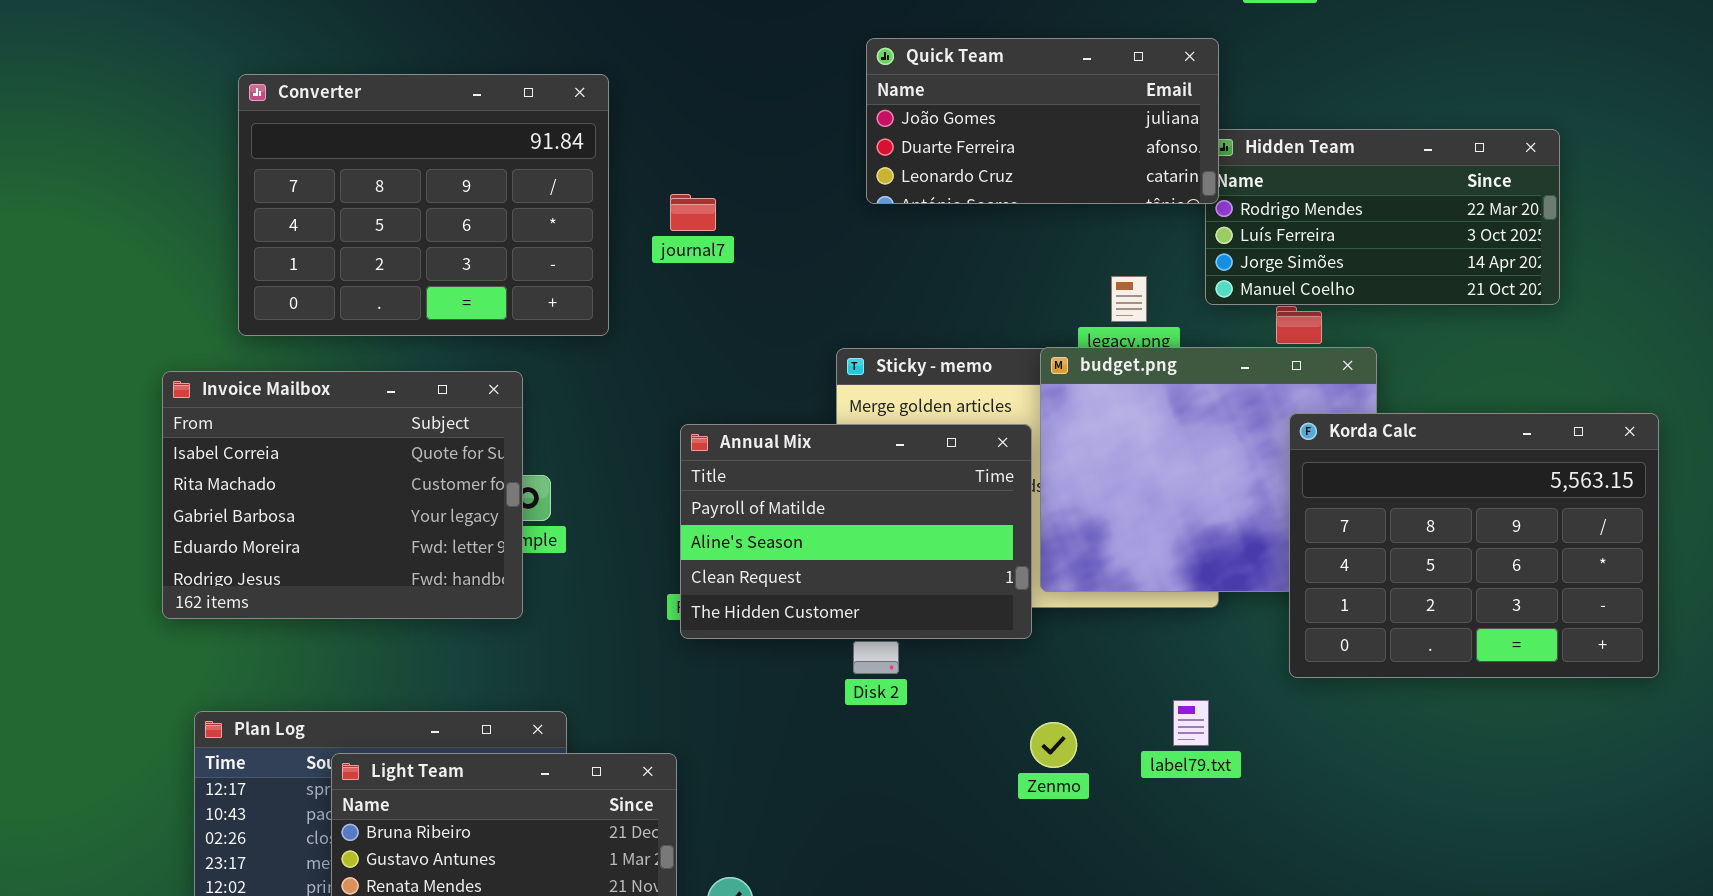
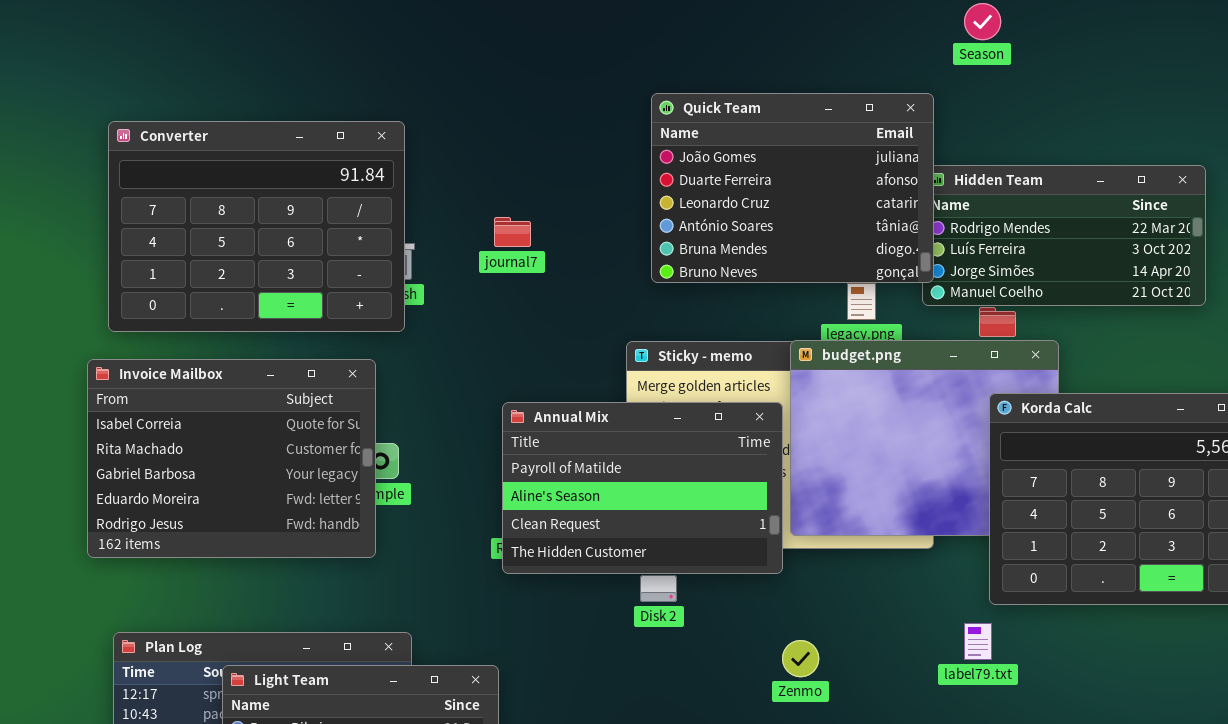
Quick Team: [866,38,1219,204] -> [651,93,934,283], resized
Converter: [238,74,609,336] -> [108,121,405,332], moved
label79.txt: [1173,700,1209,746] -> [964,623,992,660], moved

